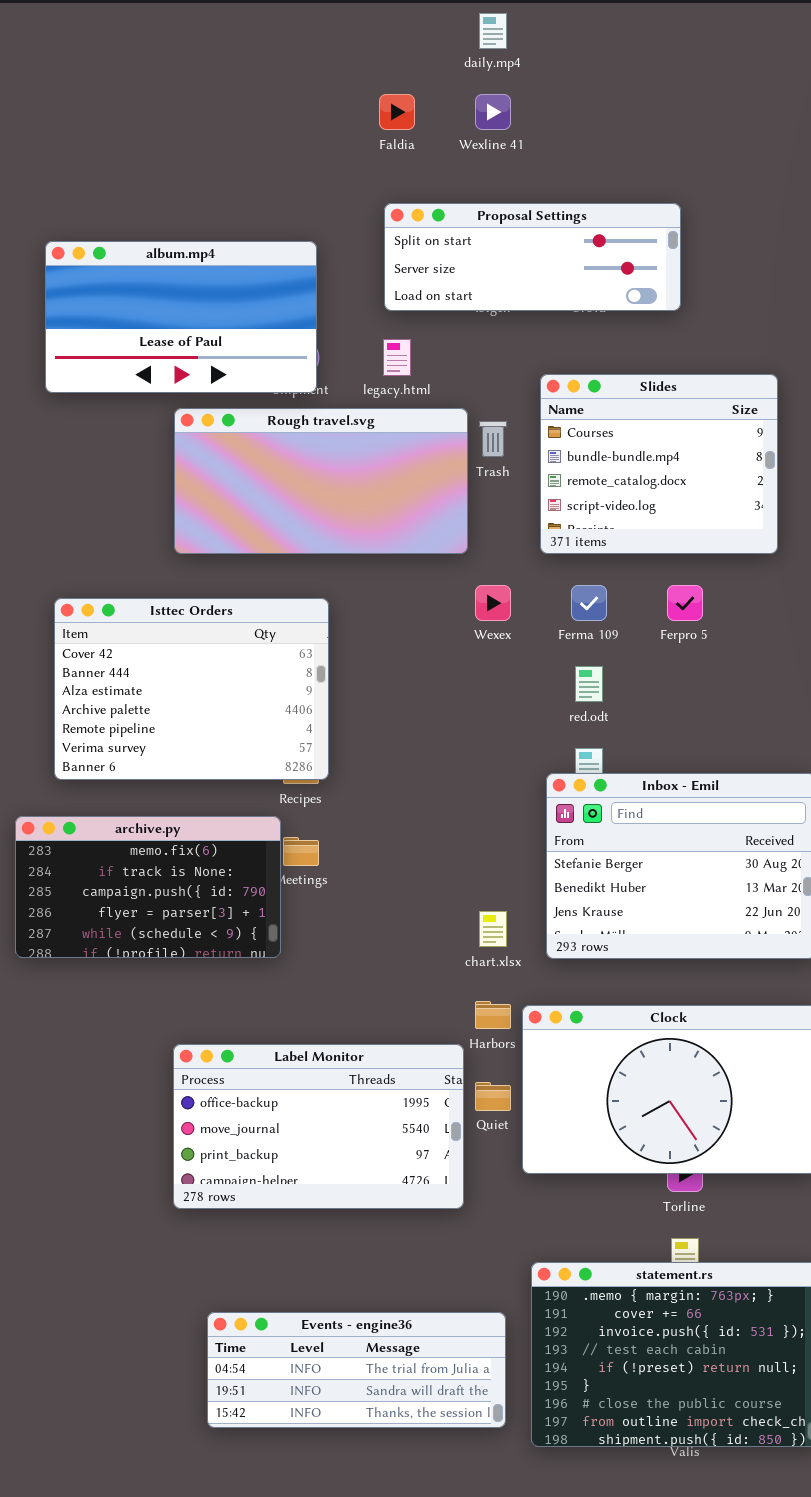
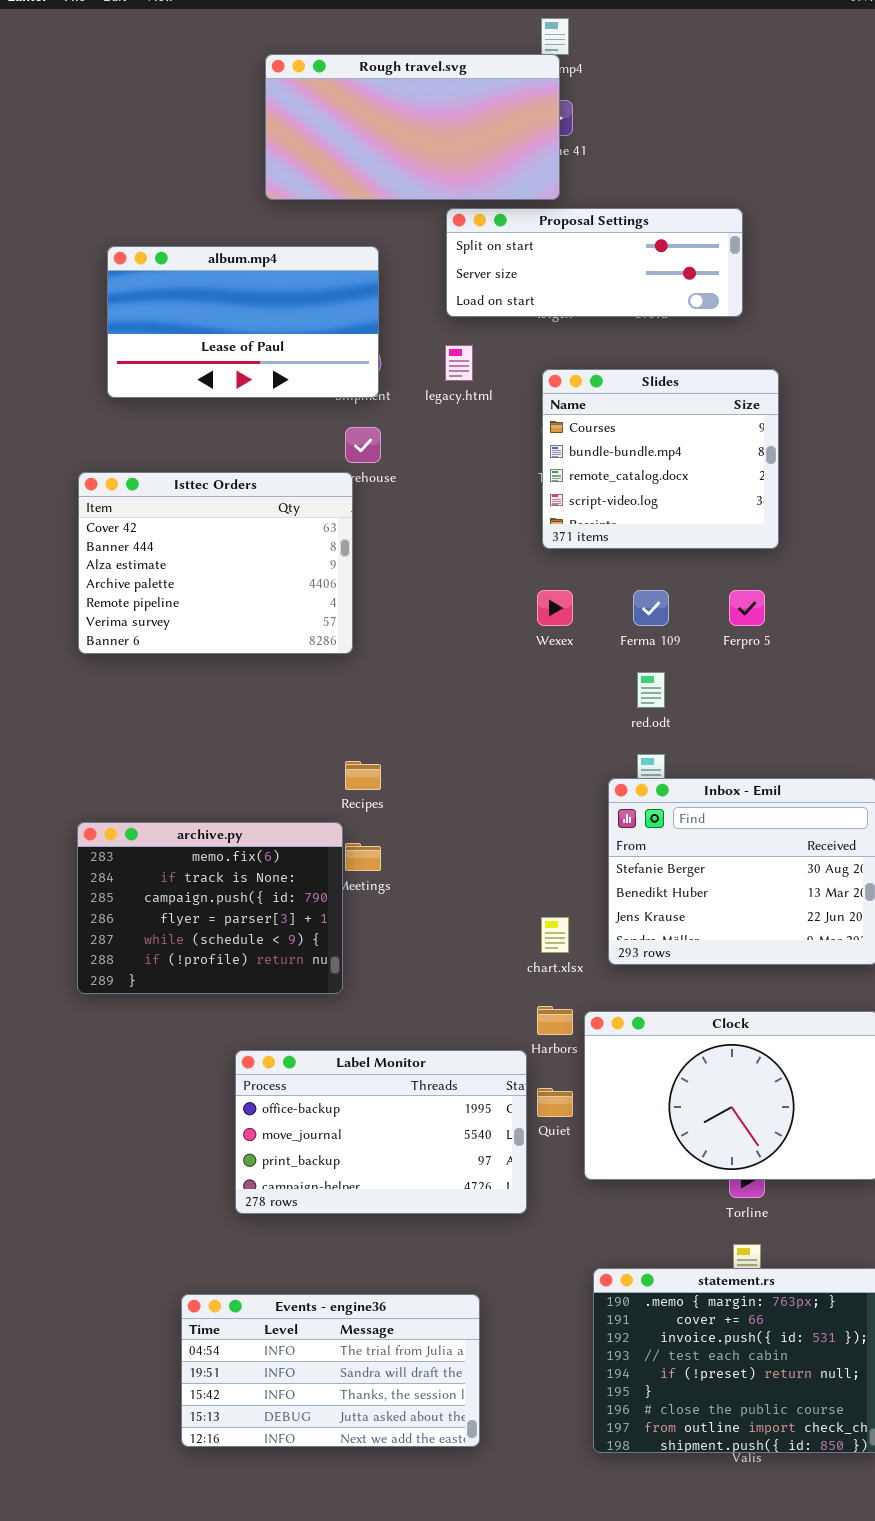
Slides: [540,374,778,554] -> [542,369,779,549], moved
Rough travel.svg: [174,408,468,554] -> [265,54,560,200], moved
Isttec Orders: [54,598,329,780] -> [78,472,353,654], moved
archive.py: [15,816,281,958] -> [77,822,343,994], resized
Events - engine36: [207,1312,506,1428] -> [181,1294,480,1447], moved, resized

